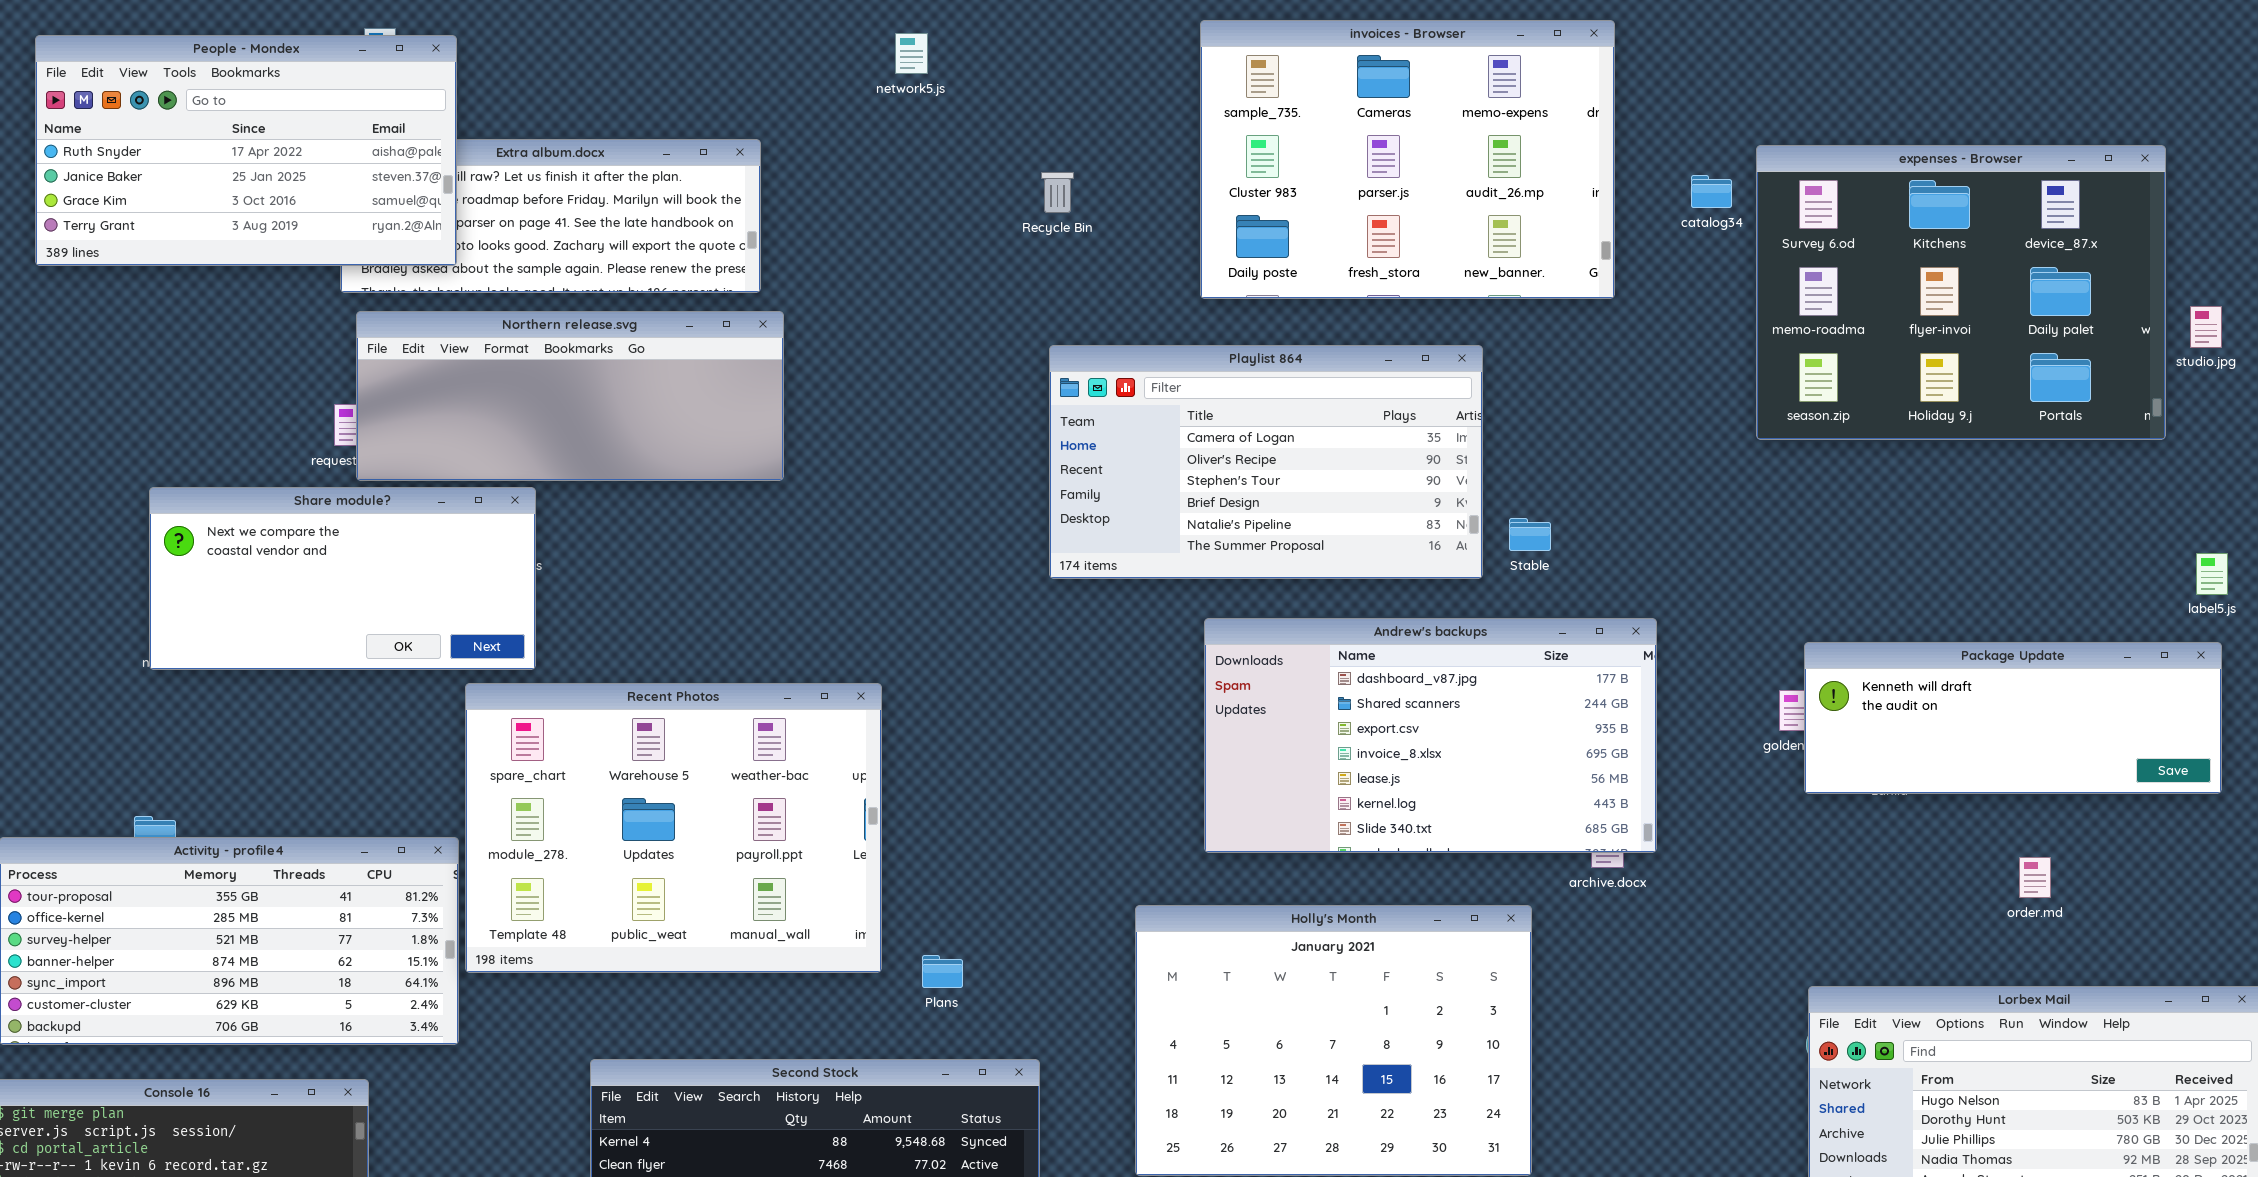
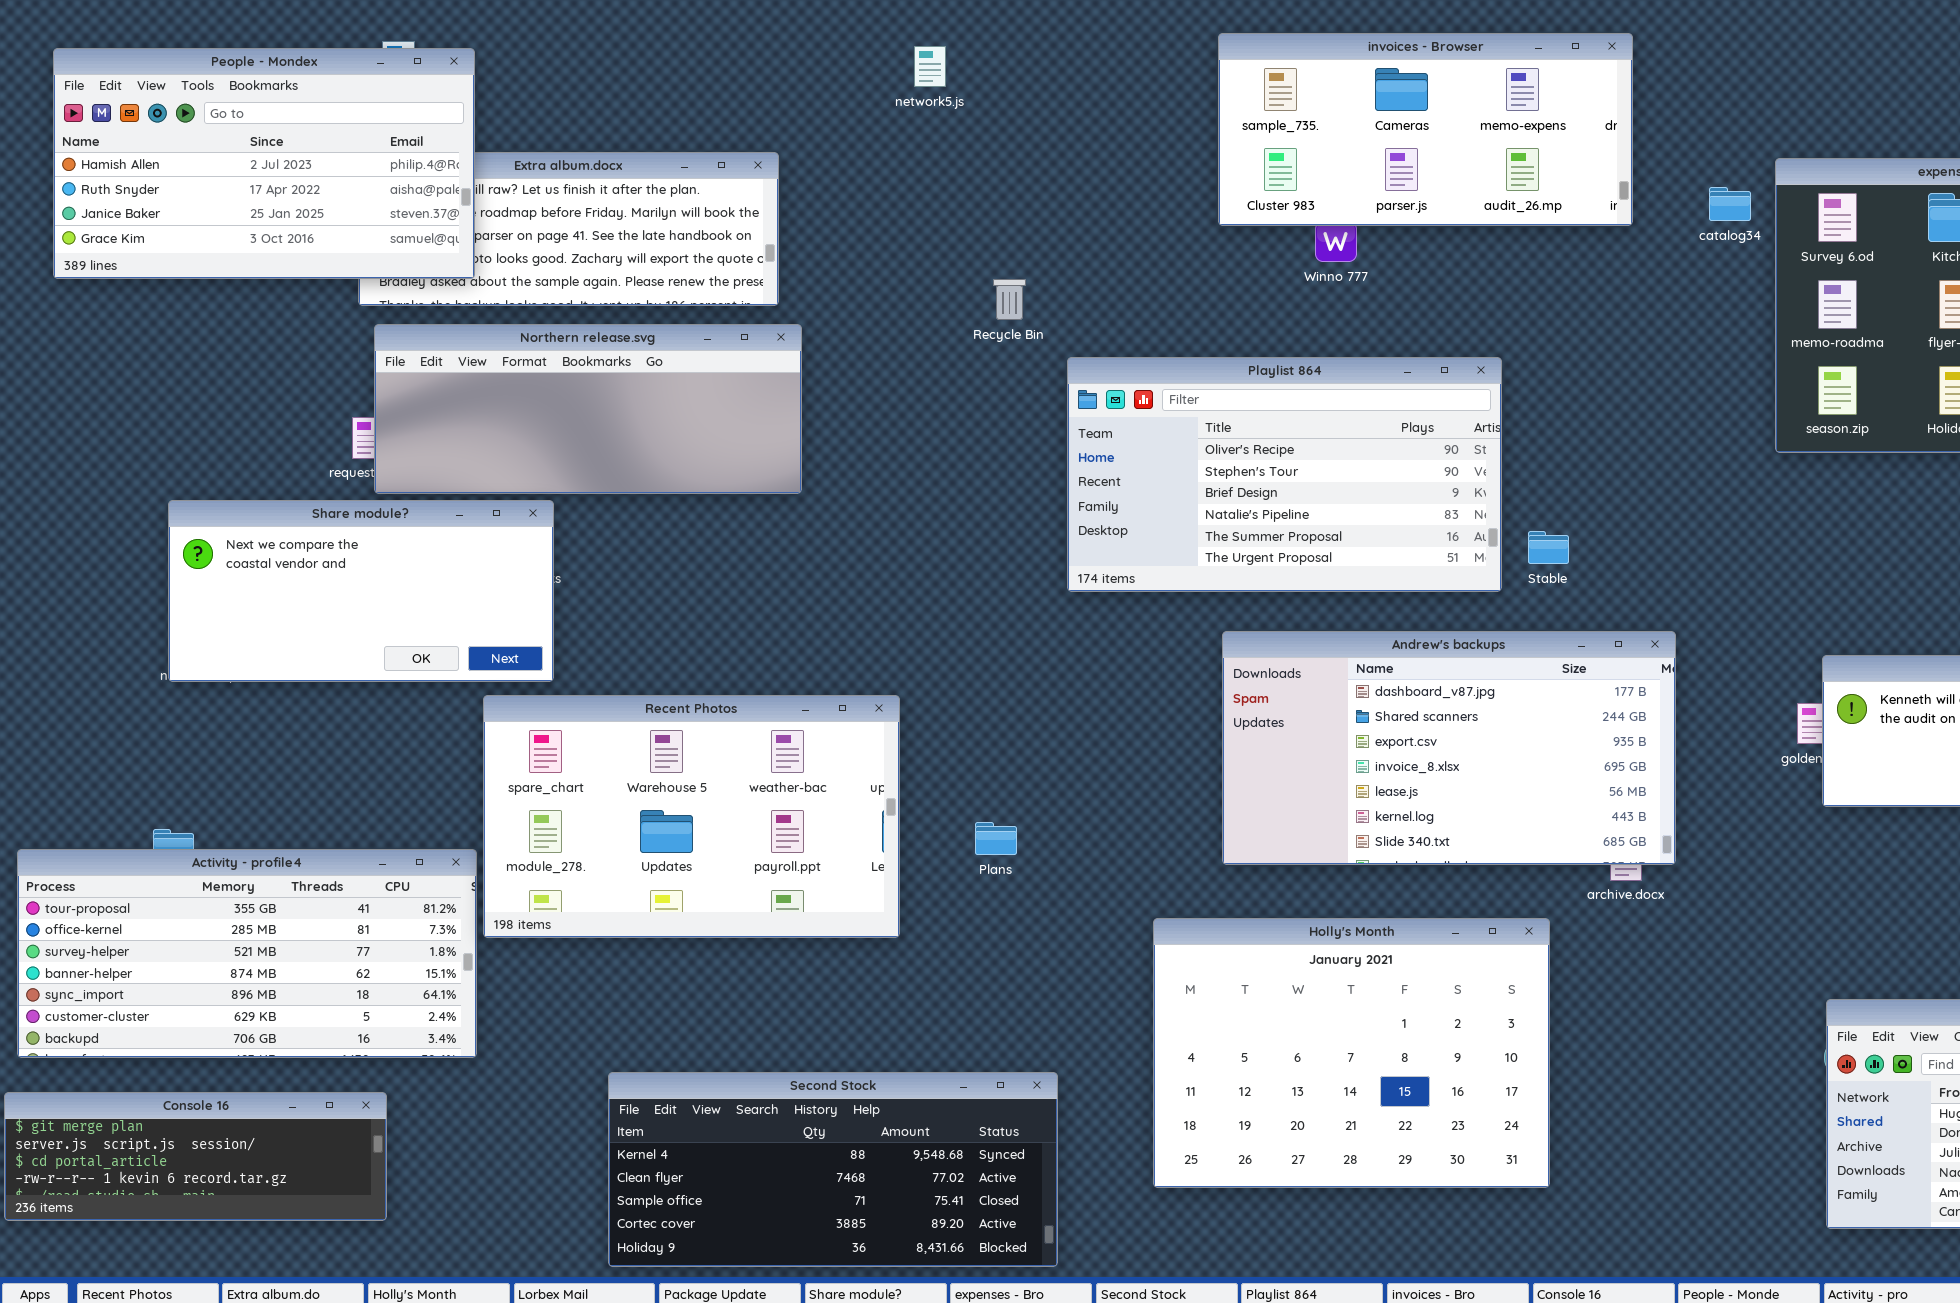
invoices - Browser: [1200,20,1615,299] -> [1218,33,1633,226], resized
People - Mondex: [35,35,457,266] -> [53,48,475,279], scrolled up 1 row
Recycle Bin: [1041,172,1074,213] -> [993,279,1026,320], moved
Playlist 864: [1049,345,1483,579] -> [1067,357,1502,592], scrolled down 1 row
Recent Photos: [465,683,882,973] -> [483,695,900,938], resized
Plans: [922,955,963,988] -> [975,822,1017,855], moved

